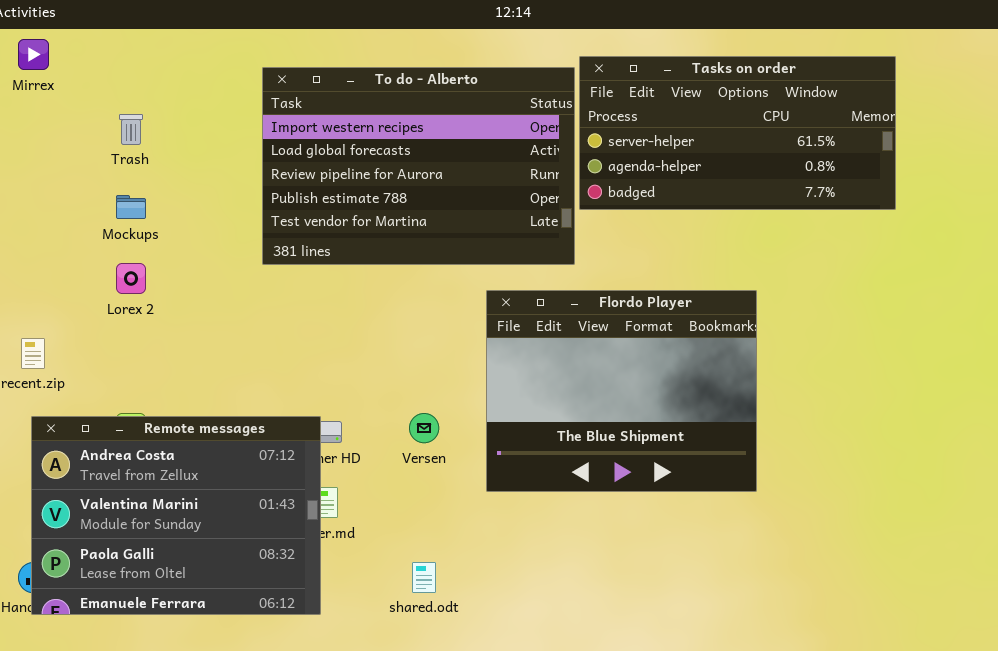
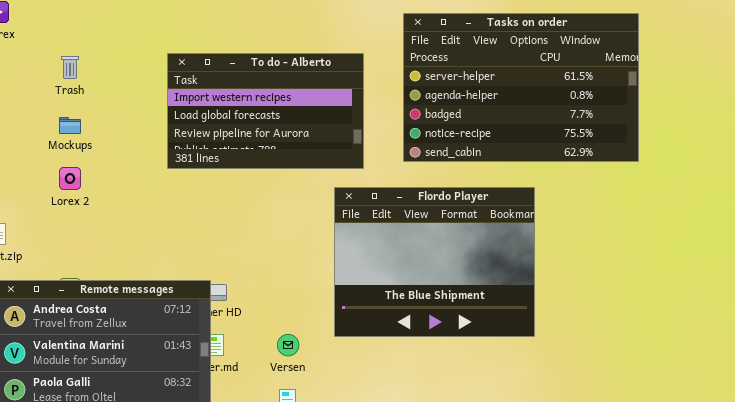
Tasks on order: [579,56,896,210] -> [403,13,639,162], resized
To do - Alberto: [262,67,575,265] -> [167,53,364,169], resized
Versen: [409,413,439,443] -> [277,334,299,356], moved

